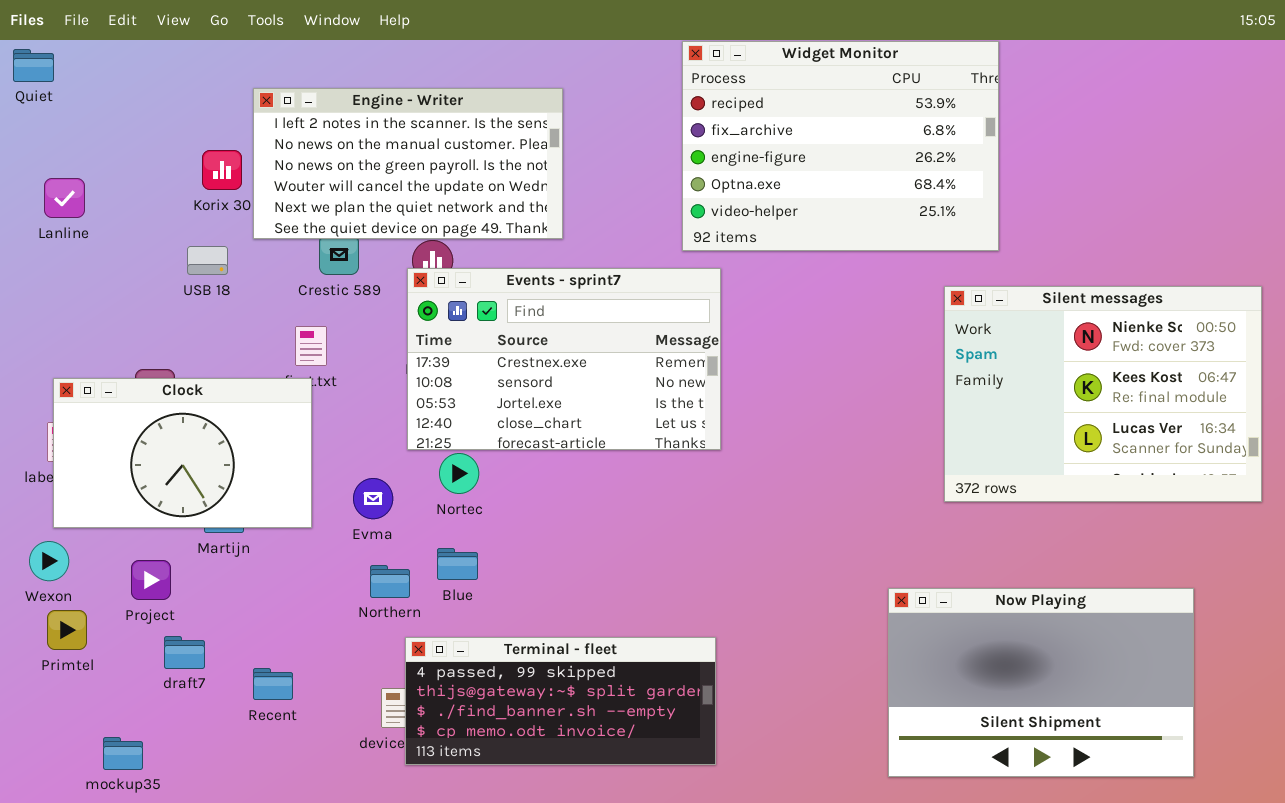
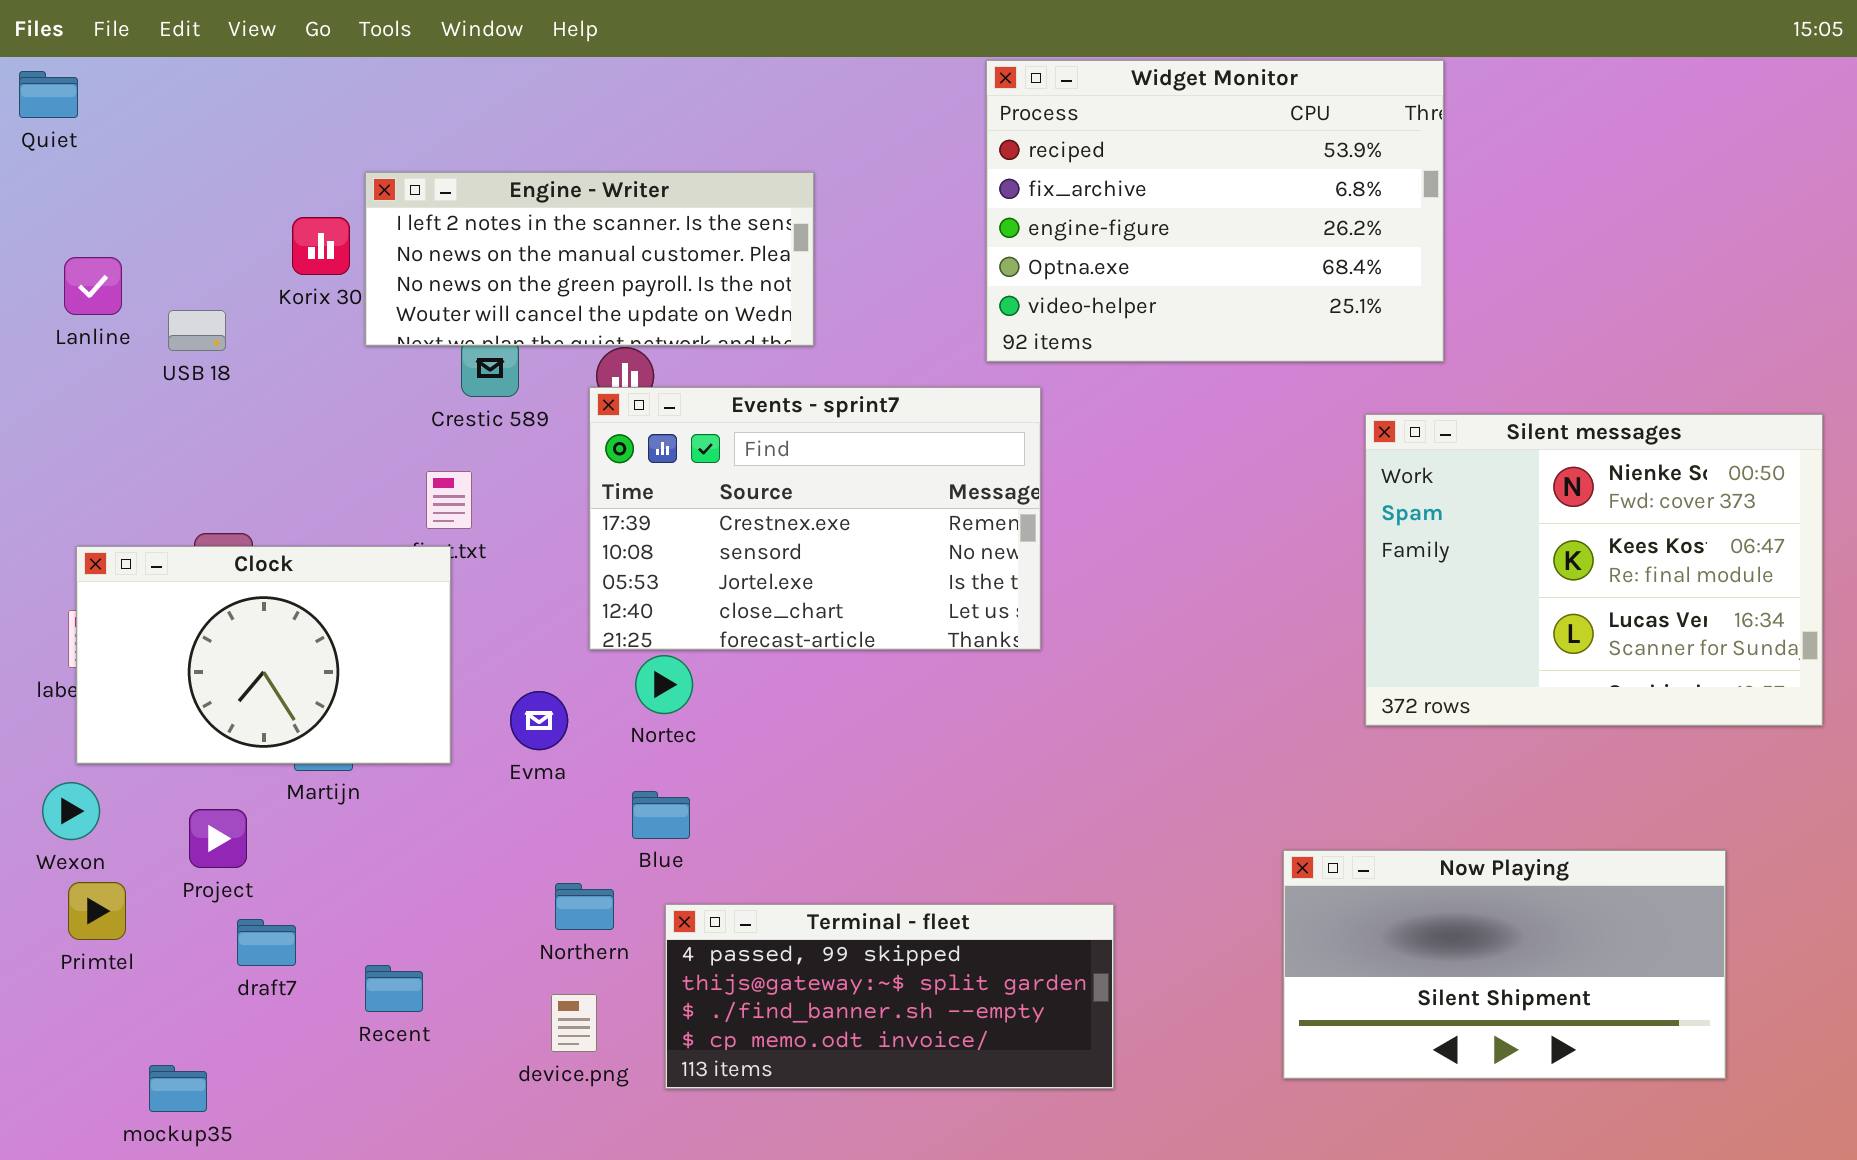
Engine - Writer: [253,88,563,239] -> [365,172,814,346], resized
USB 18: [187,246,228,275] -> [168,310,226,351], moved
Northern: [370,565,410,598] -> [555,883,614,930], moved
Now Playing: [888,588,1194,777] -> [1283,850,1726,1079], resized
Terminal - fleet: [405,637,716,765] -> [665,904,1114,1089], moved

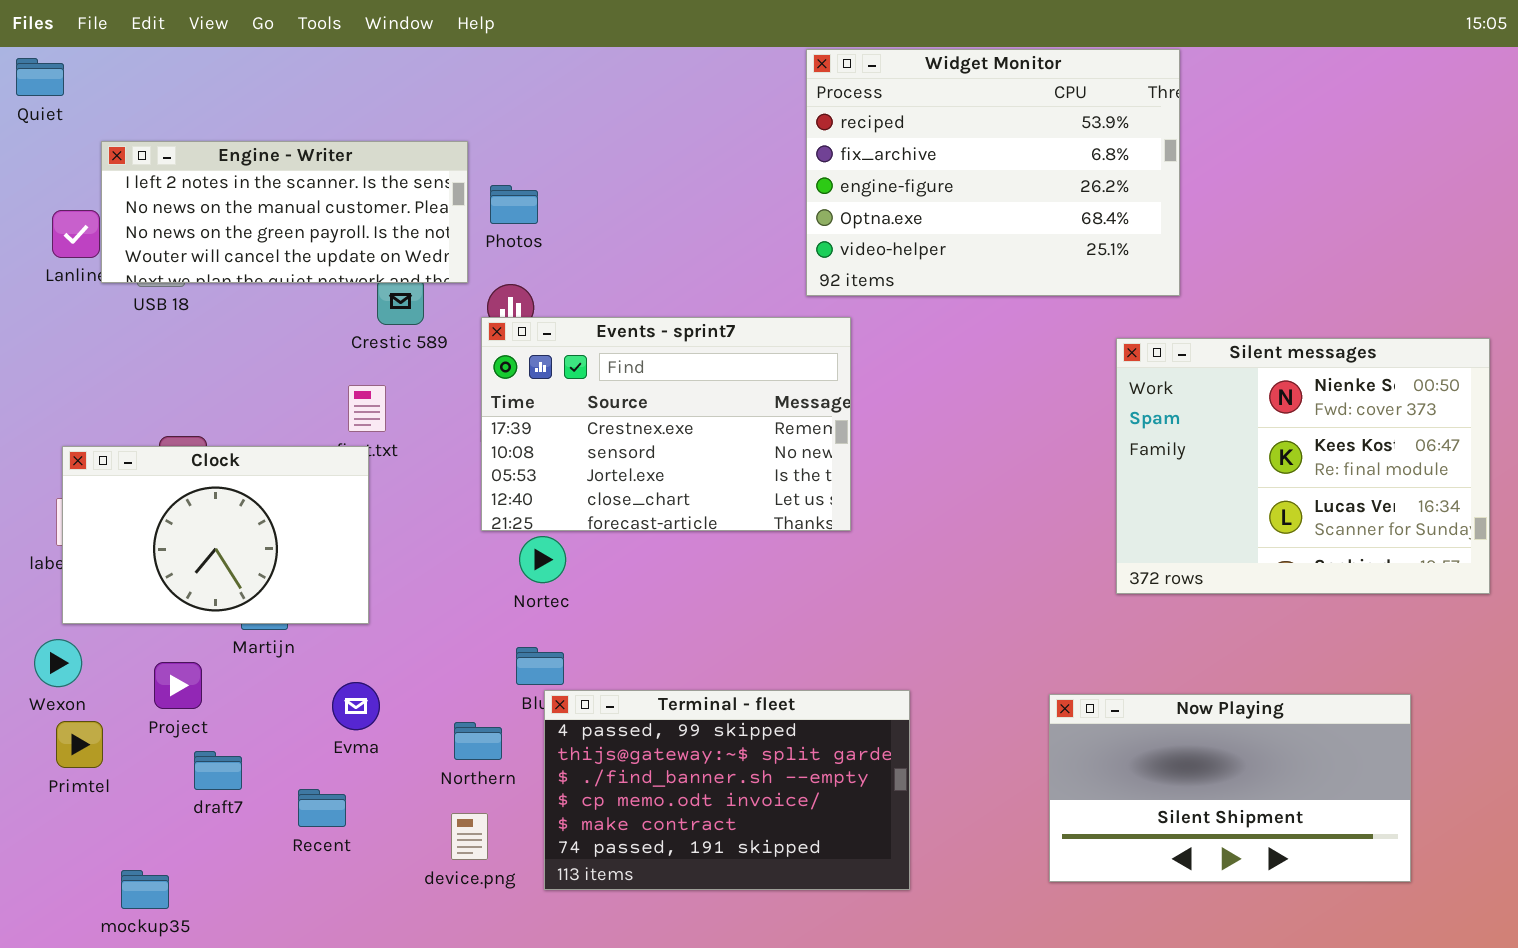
Engine - Writer: [365,172,814,346] -> [101,141,468,283], moved
Evma: [510,691,568,750] -> [332,682,380,730], moved
Terminal - fleet: [665,904,1114,1089] -> [544,690,910,890], resized

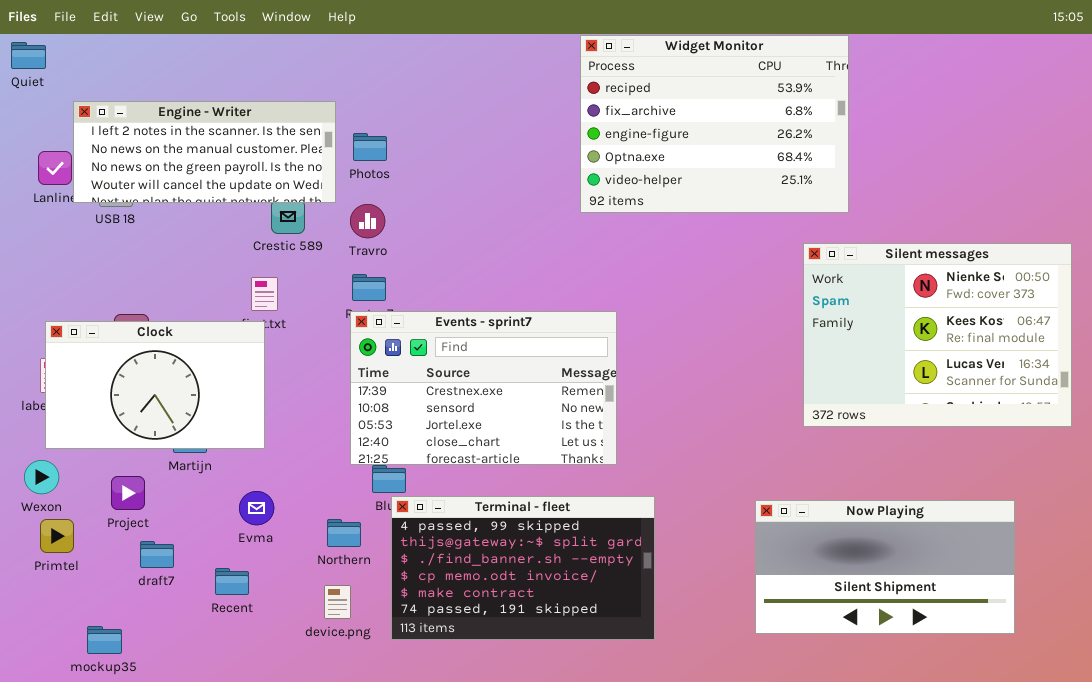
Events - sprint7: [481,317,851,531] -> [350,311,617,465], moved

